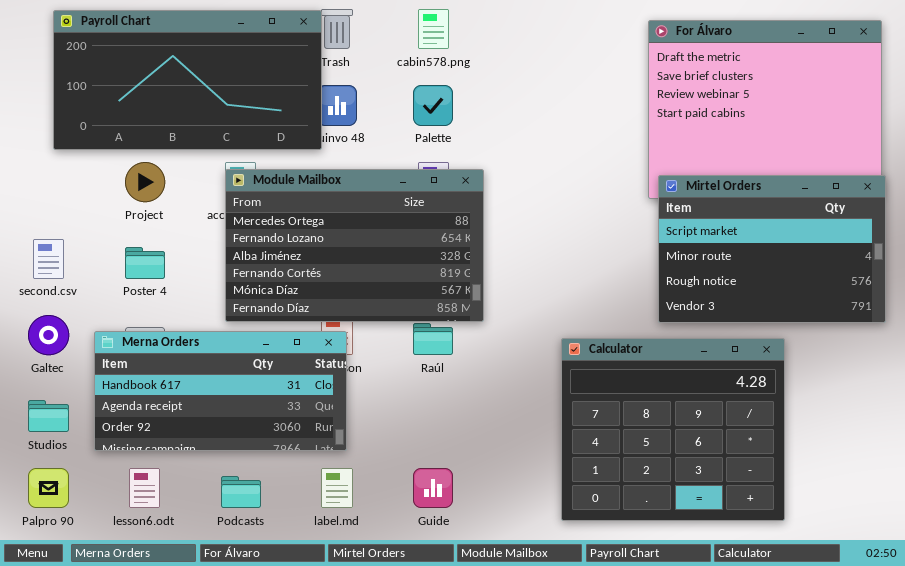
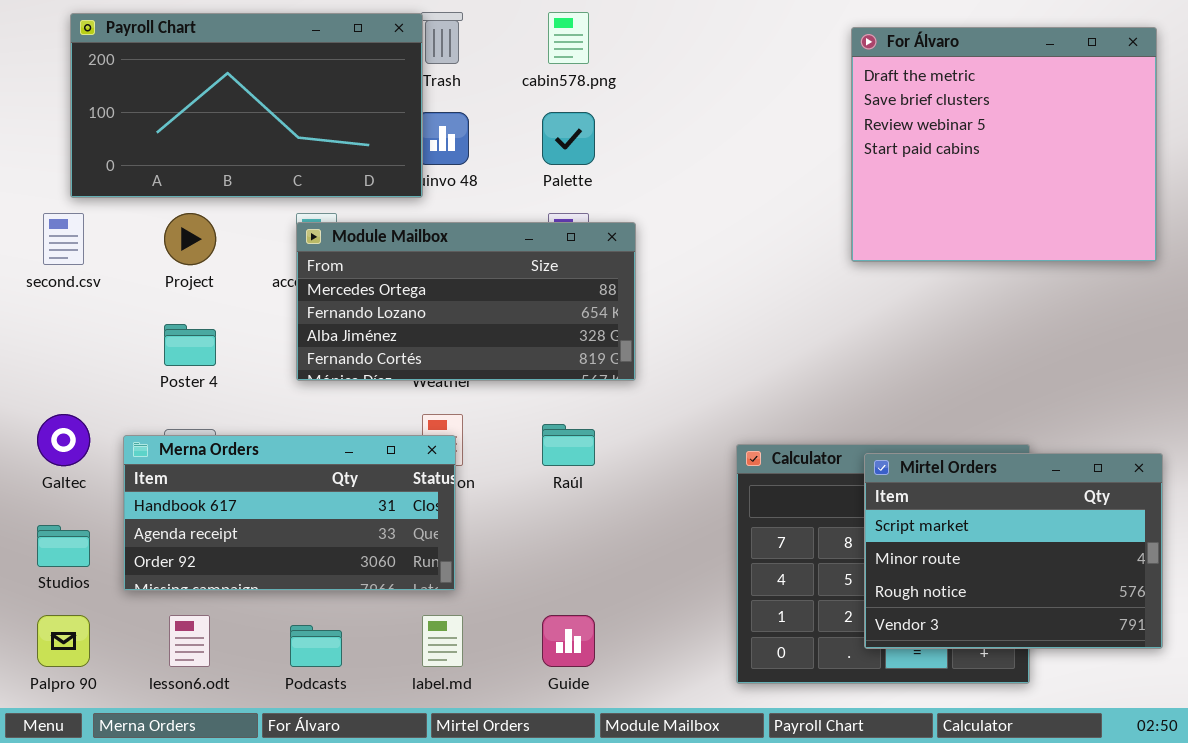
Module Mailbox: [225,169,484,322] -> [296,222,636,381], resized
Mirtel Orders: [658,175,886,323] -> [864,453,1163,649], moved
second.csv: [33,239,64,279] -> [43,213,84,265], moved

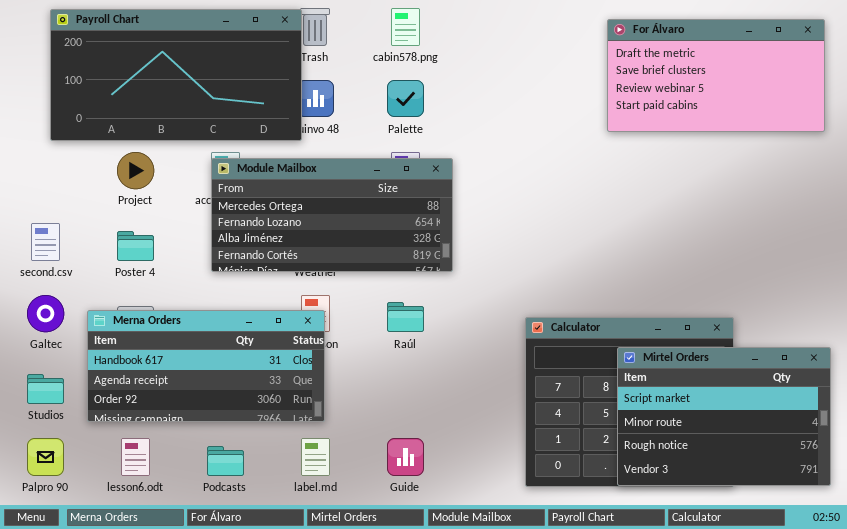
For Álvaro: [851,27,1157,262] -> [607,19,825,132], resized
second.csv: [43,213,84,265] -> [31,223,60,261], moved
Mirtel Orders: [864,453,1163,649] -> [617,347,831,486], moved

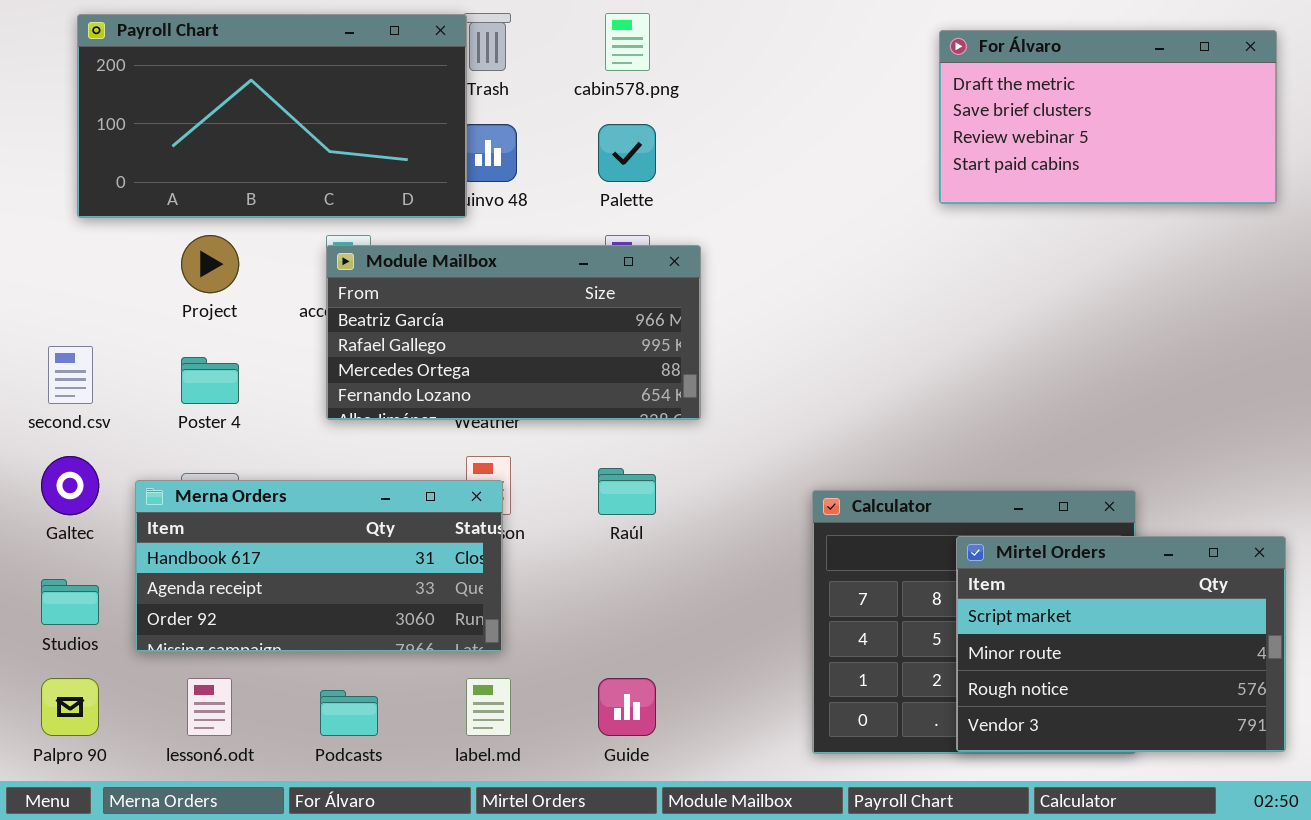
Module Mailbox: [211,158,453,272] -> [326,245,701,420], scrolled up 2 rows

